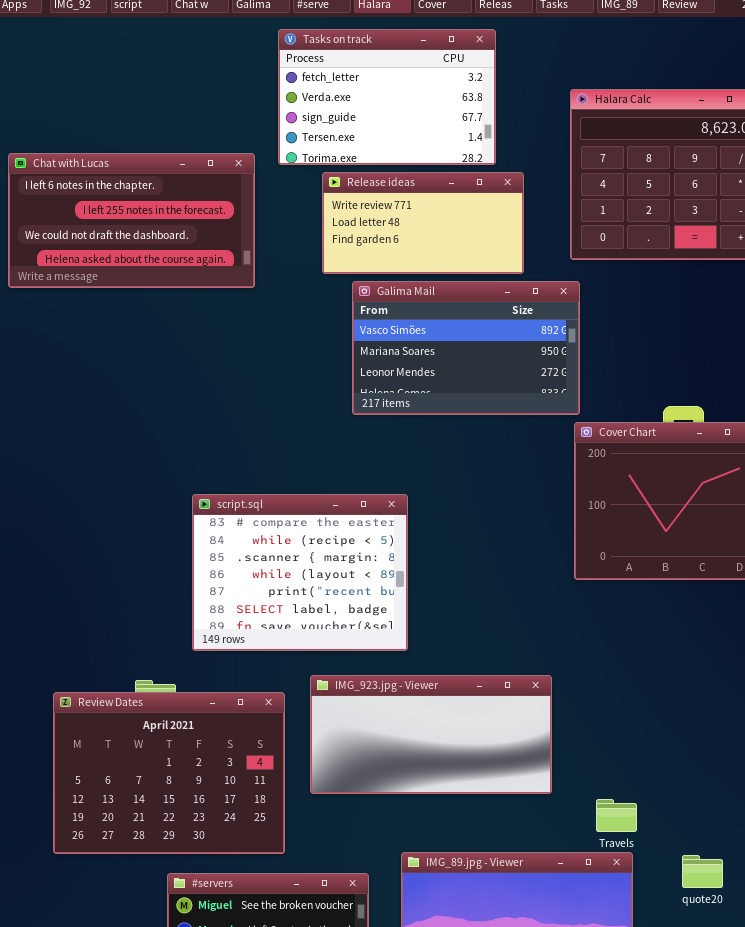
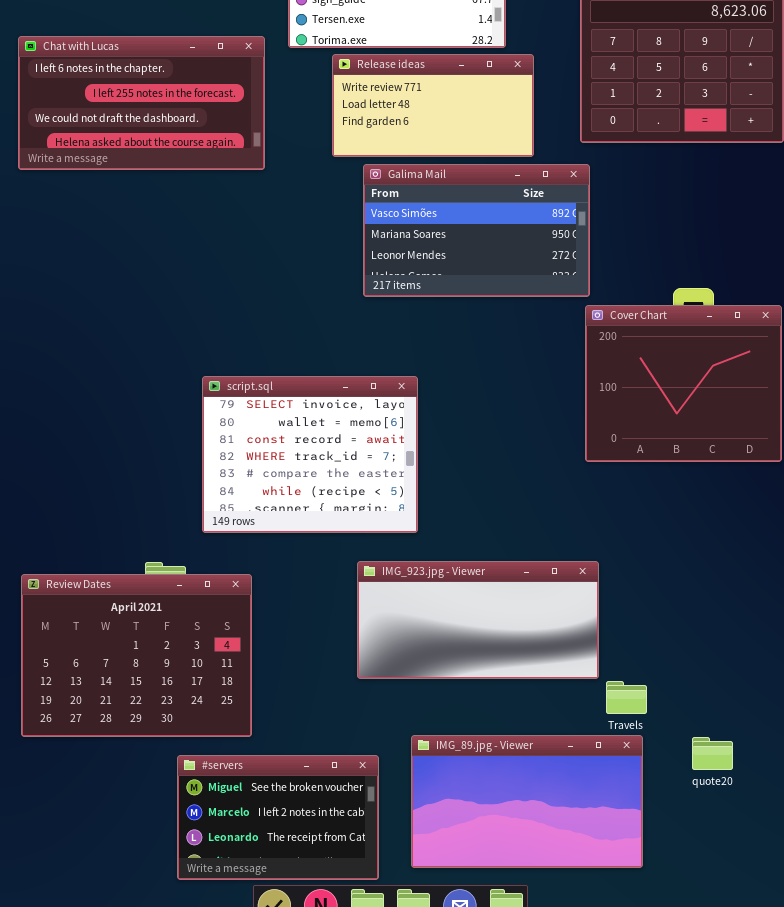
script.sql: [192,494,408,651] -> [202,376,418,533], scrolled up 4 rows
IMG_923.jpg - Viewer: [310,675,552,794] -> [357,561,599,679], moved
Review Dates: [53,692,285,854] -> [21,574,252,737], moved

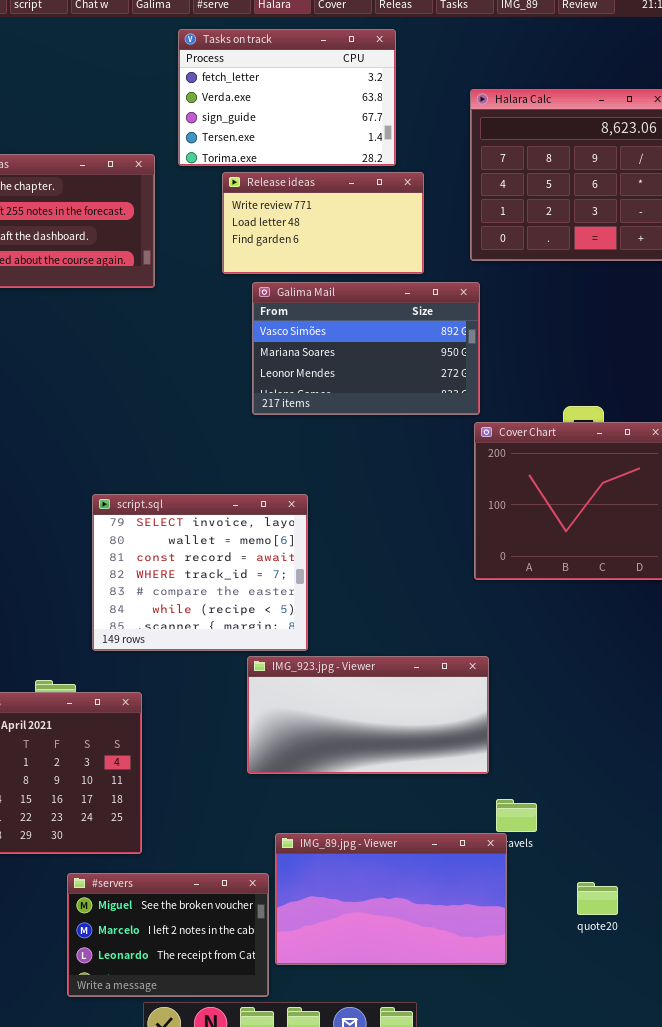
IMG_923.jpg - Viewer: [357,561,599,679] -> [247,656,489,774], moved
IMG_89.jpg - Viewer: [411,735,643,868] -> [275,833,507,965], moved
quote20: [692,737,733,770] -> [577,882,618,915], moved

